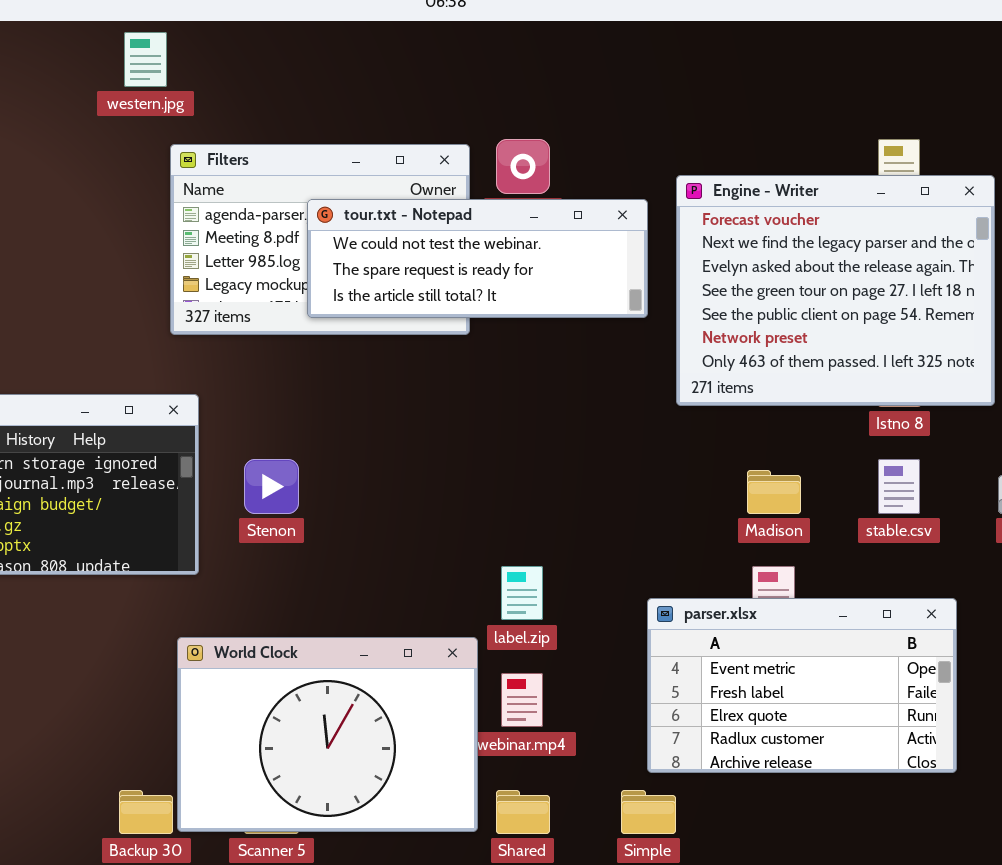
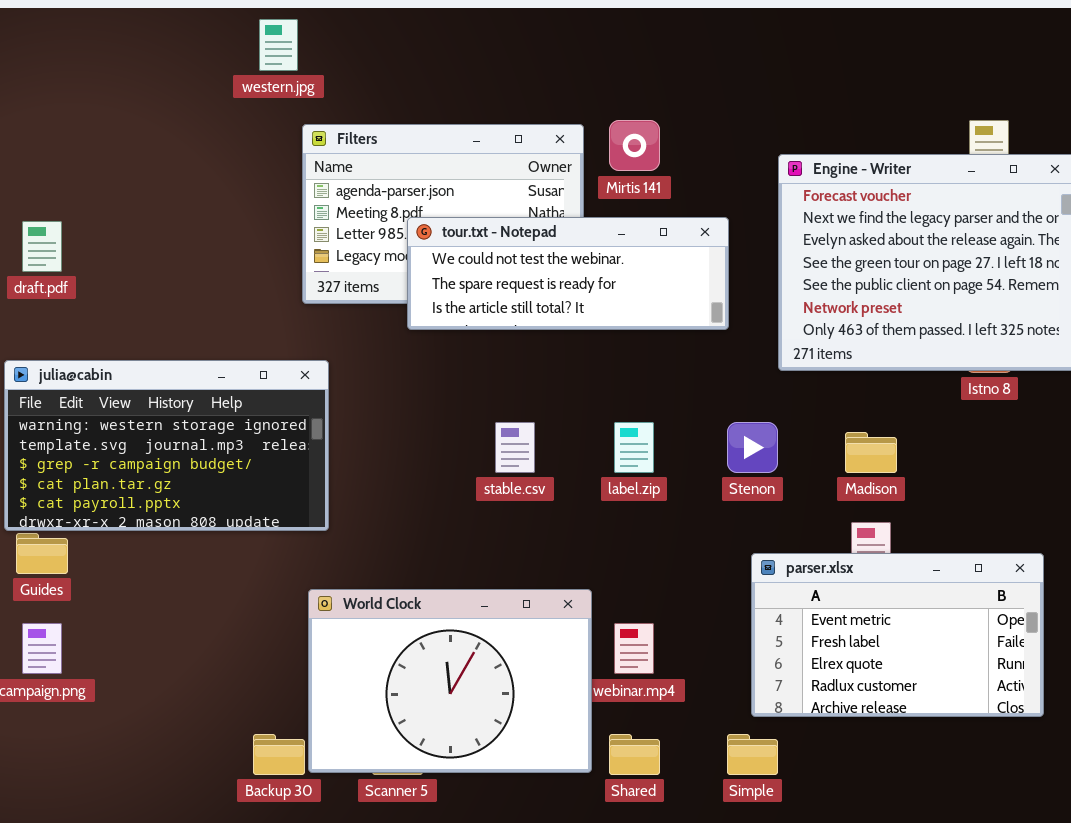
tour.txt - Notepad: [307,199,648,318] -> [407,217,729,330], moved
Stenon: [244,459,299,514] -> [727,422,778,473], moved
stable.csv: [878,459,920,514] -> [495,422,535,473], moved
label.zip: [501,566,543,620] -> [614,422,654,473], moved

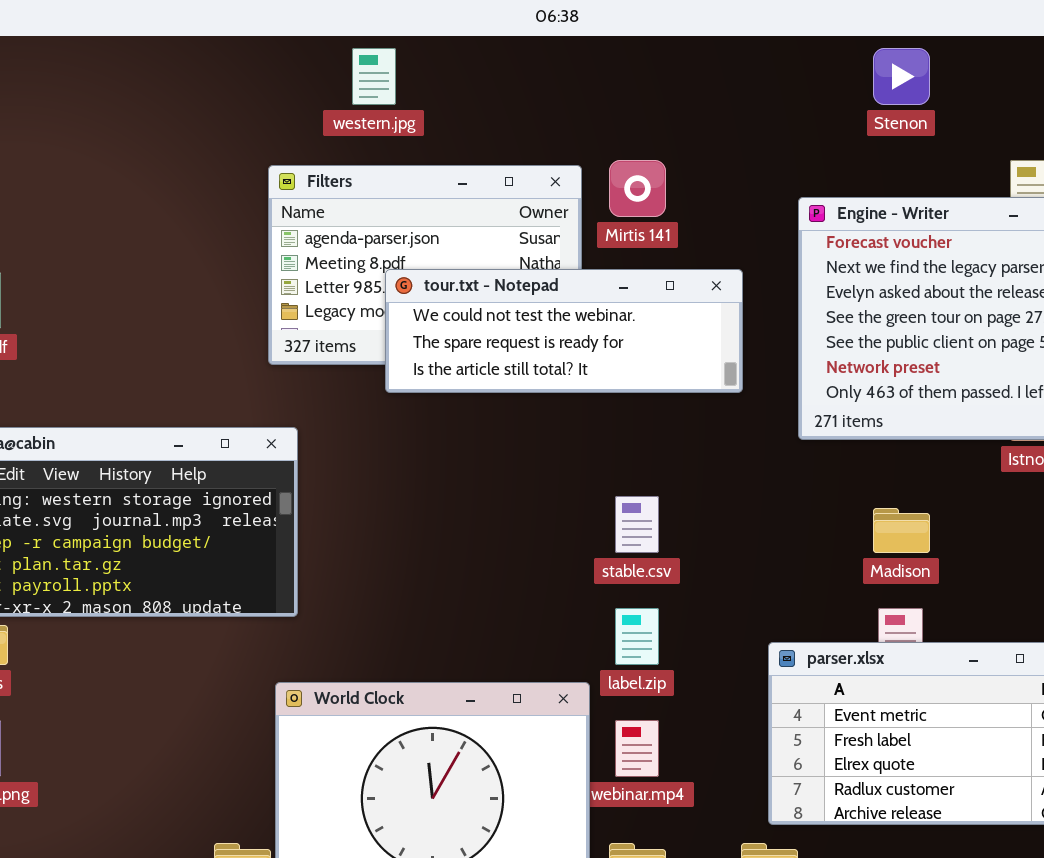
western.jpg: [259,19,298,71] -> [352,48,396,105], moved
stable.csv: [495,422,535,473] -> [615,496,659,553], moved
label.zip: [614,422,654,473] -> [615,608,659,665], moved
Stenon: [727,422,778,473] -> [873,48,930,105], moved

